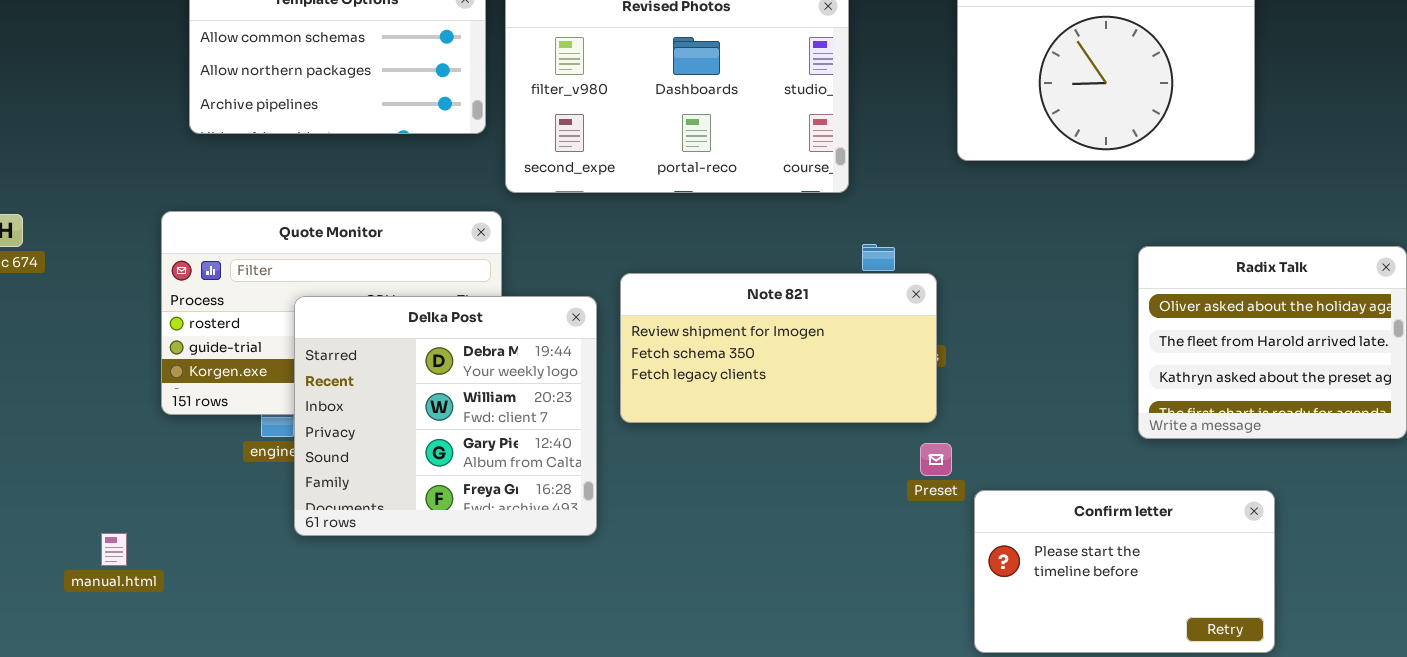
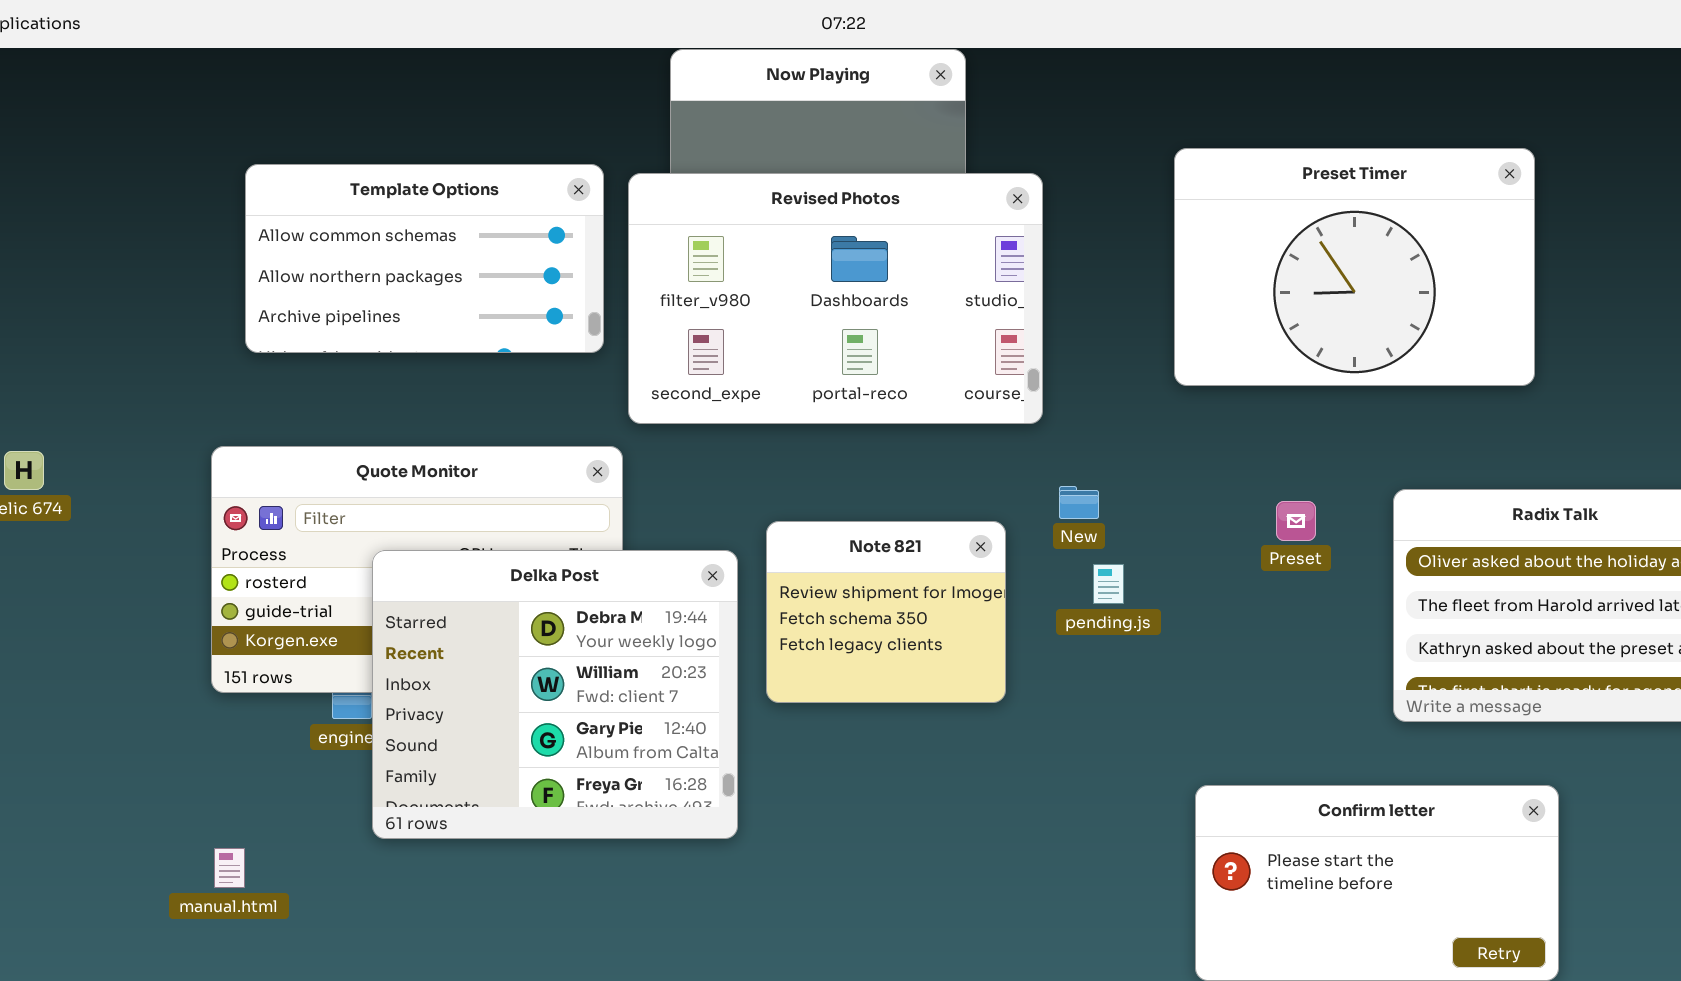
Note 821: [620,273,937,423] -> [766,521,1006,703], resized
Preset: [920,443,952,476] -> [1276,501,1316,541], moved
manual.html: [101,533,127,566] -> [214,848,245,888], moved

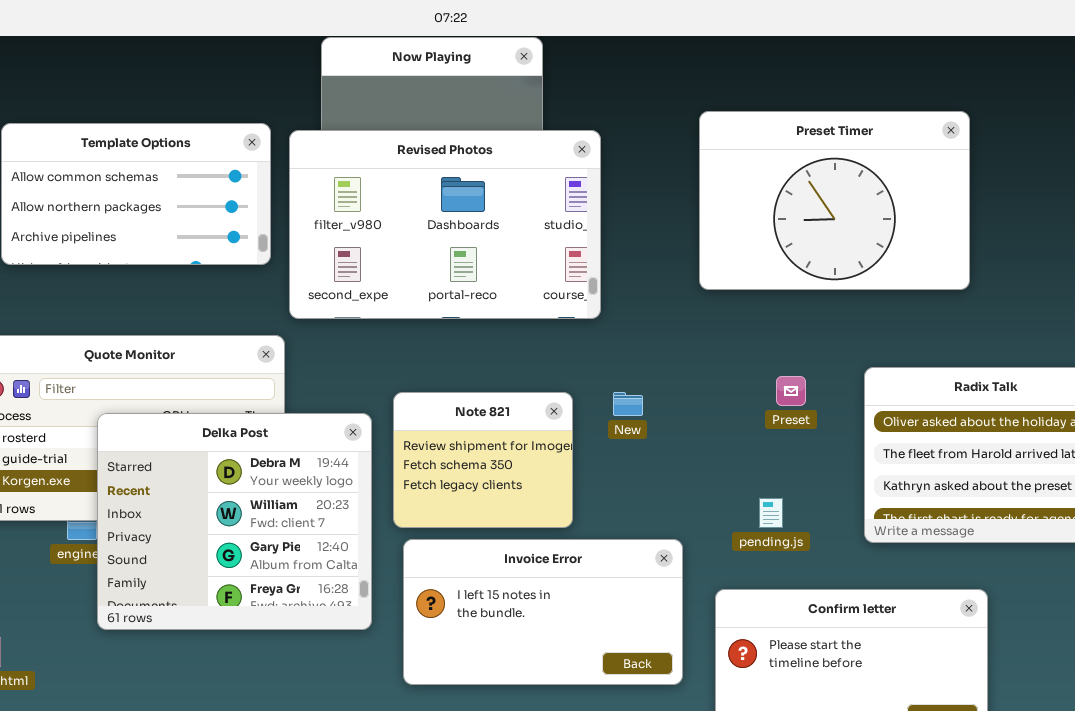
New: [1059,486,1099,519] -> [613,392,643,416], moved
pending.js: [1093,564,1124,604] -> [759,498,783,528], moved
Invoice Error: none -> [403,539,683,685], opened

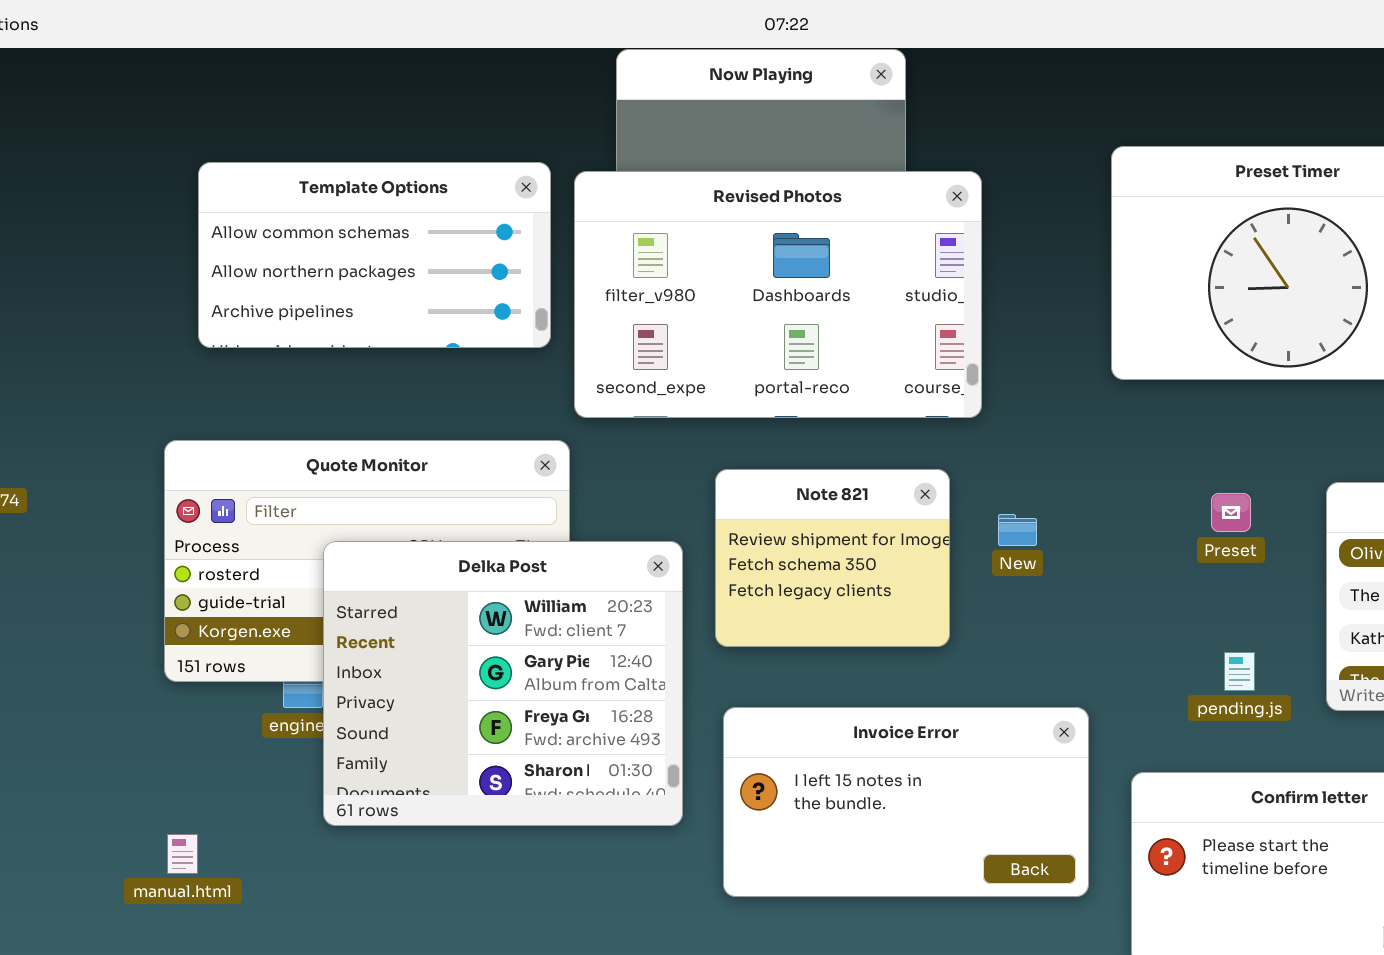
Note 821: [393,392,573,528] -> [715,469,950,647], moved
Delka Post: [97,413,372,630] -> [323,541,683,826], scrolled down 1 row
pending.js: [759,498,783,528] -> [1224,652,1255,691], moved

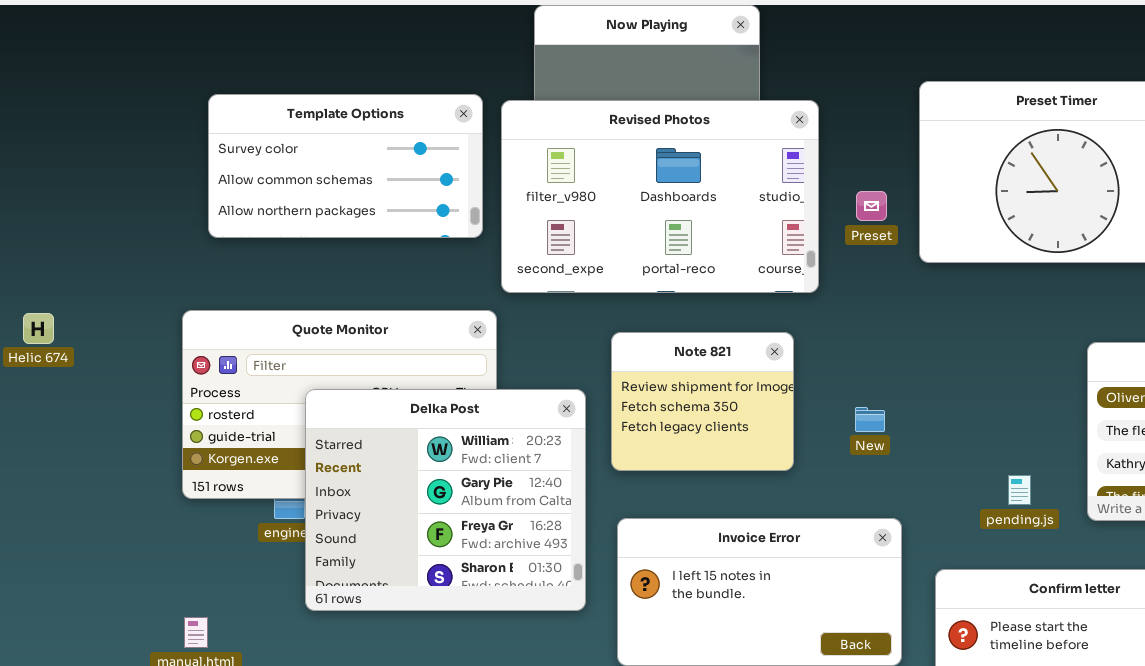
Template Options: [198,162,551,348] -> [208,94,483,238], scrolled up 1 row
Preset: [1211,493,1251,532] -> [856,191,887,221], moved
New: [998,514,1037,546] -> [855,407,885,432], moved

